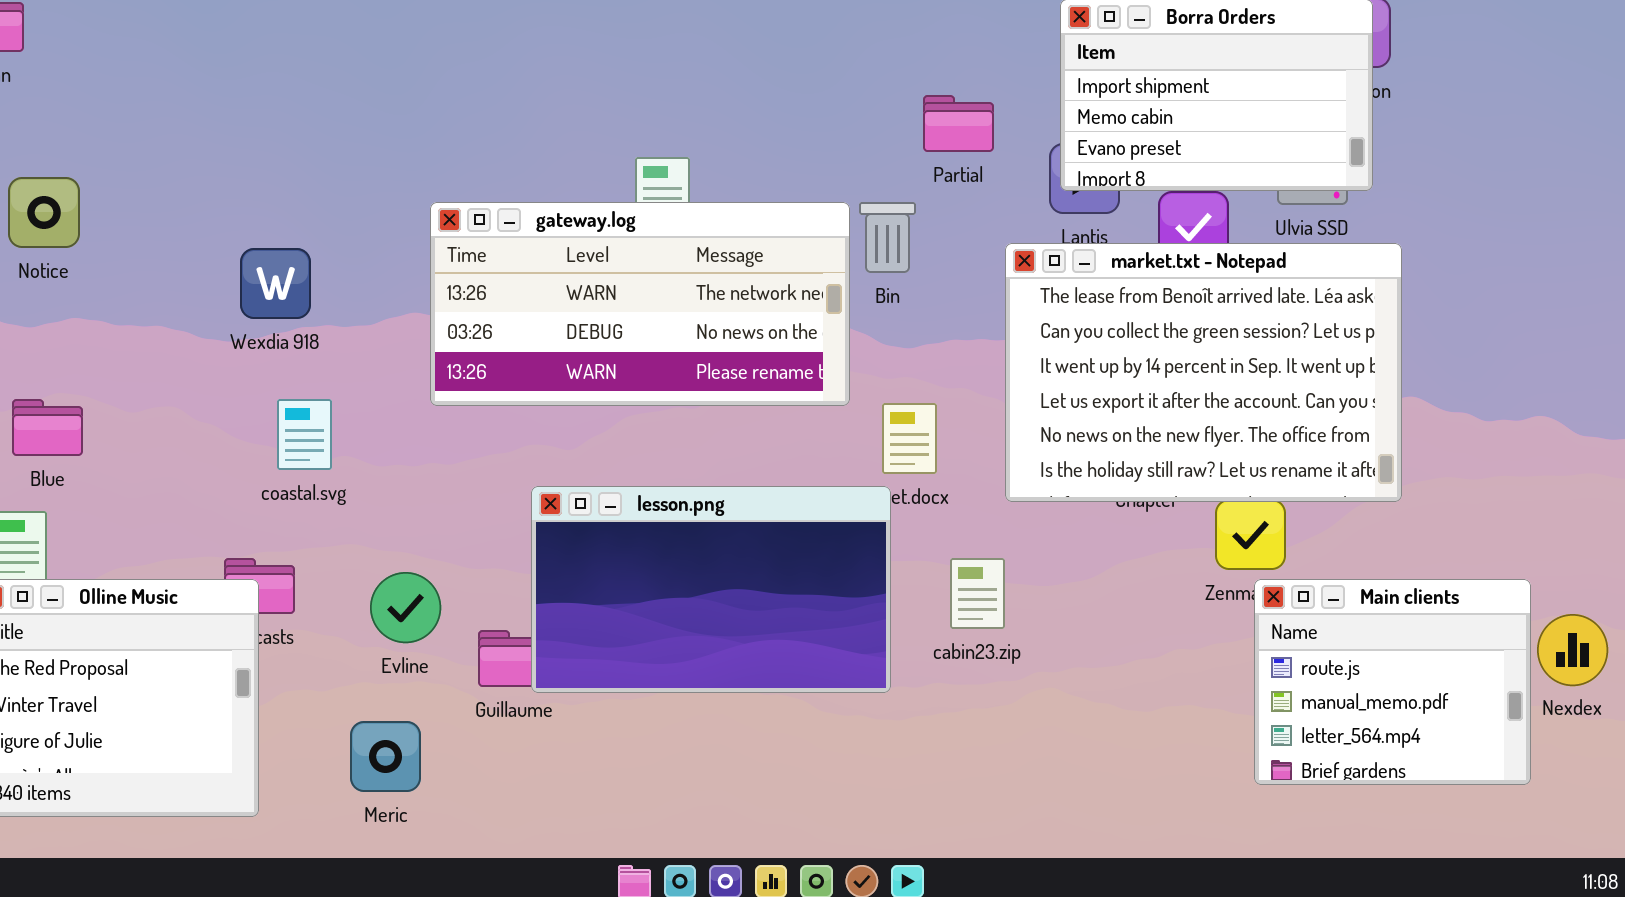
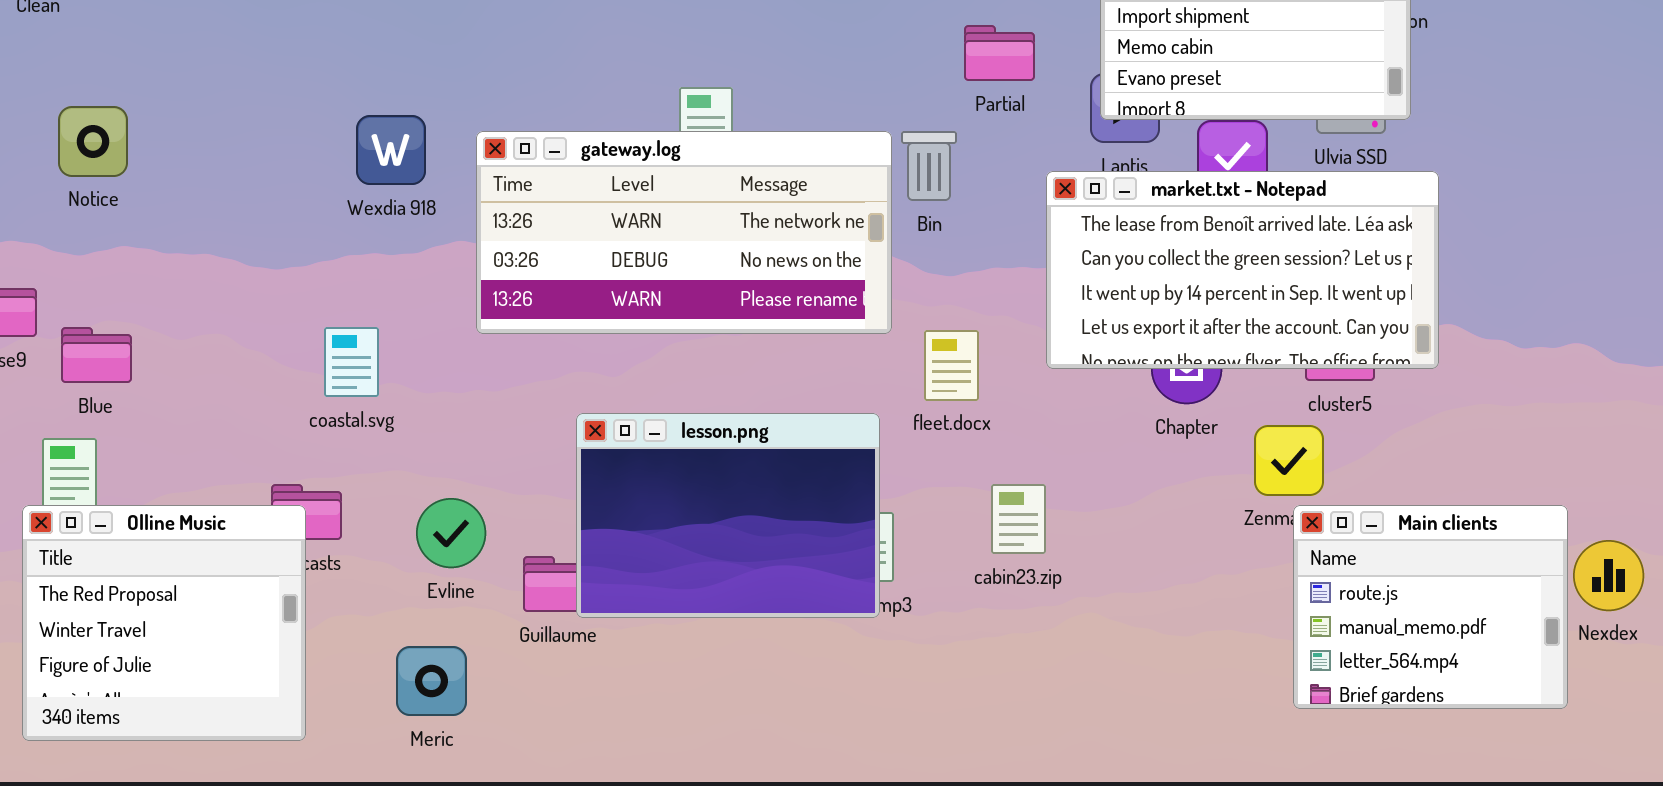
market.txt - Notepad: [1005,243,1402,502] -> [1046,171,1439,369], resized
Wexdia 918: [240,248,311,319] -> [356,115,426,185], moved
lesson.png: [531,486,891,693] -> [576,413,880,618], resized

